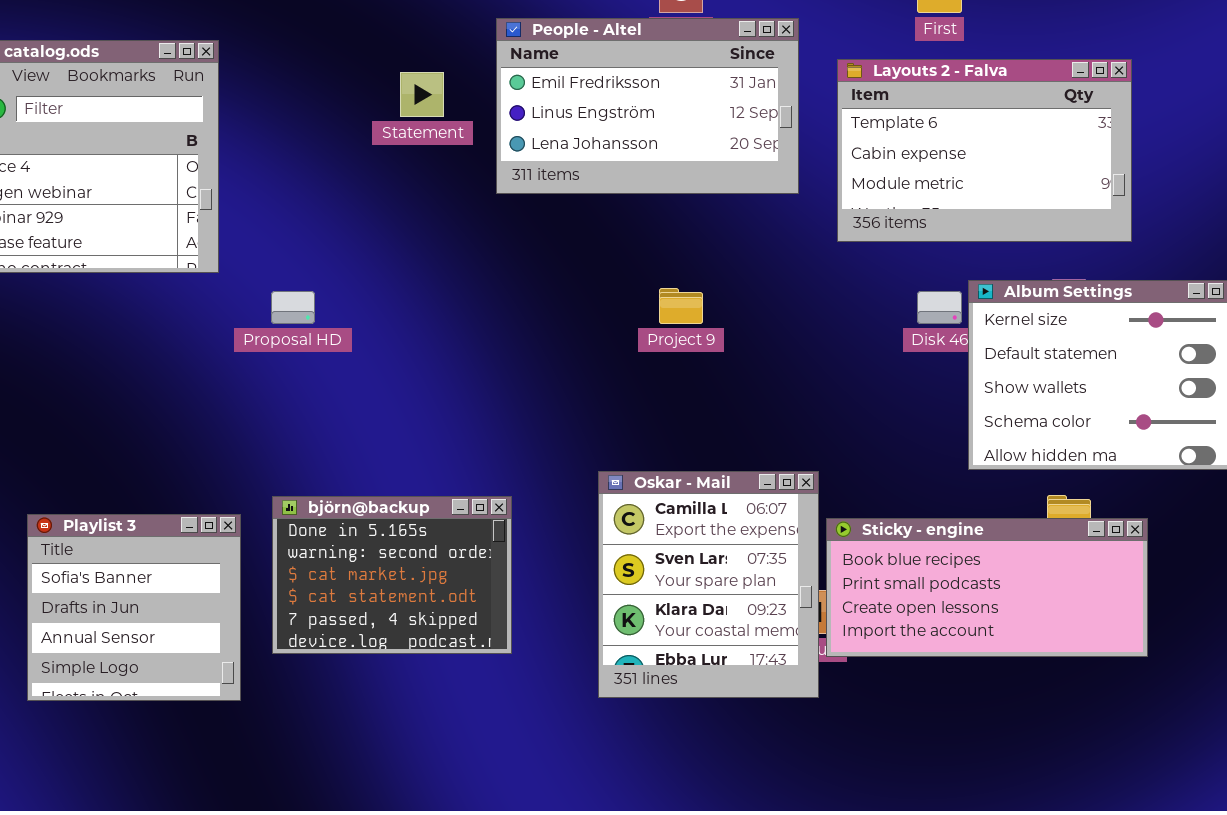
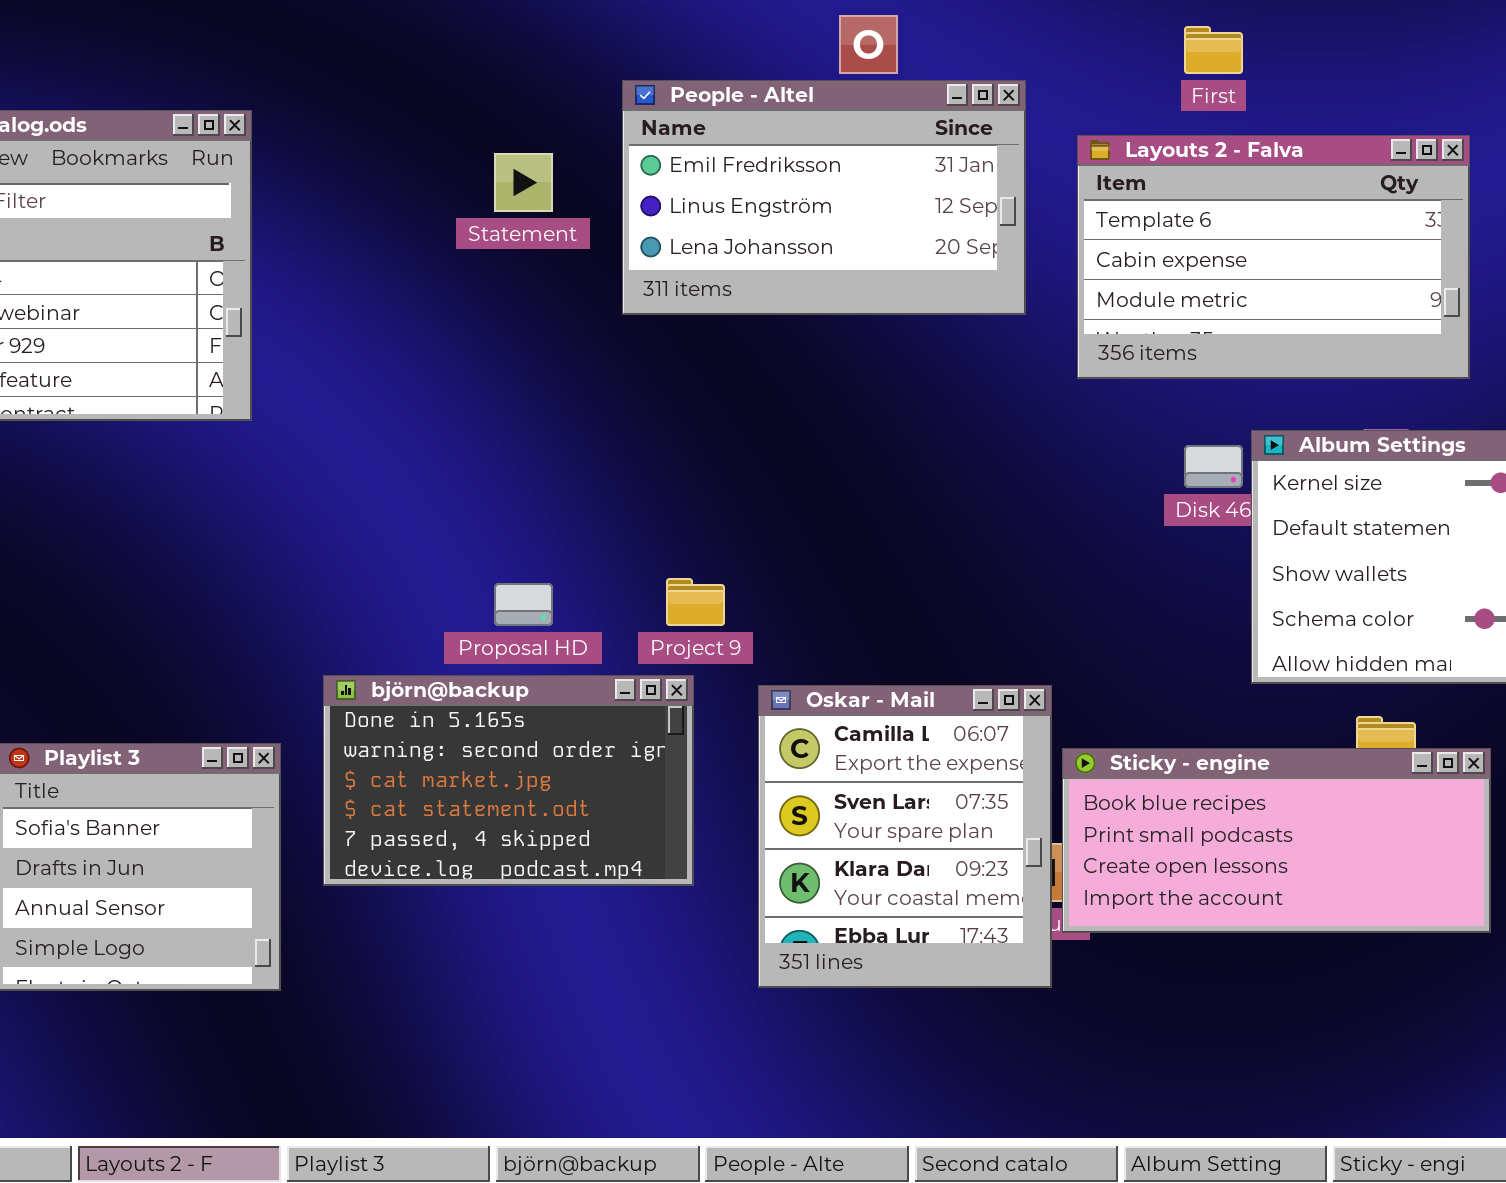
Project 9: [659,288,703,324] -> [666,578,725,626], moved
Proposal HD: [271,291,315,324] -> [494,583,553,626], moved
björn@backup: [272,496,512,654] -> [323,675,694,886], moved, resized

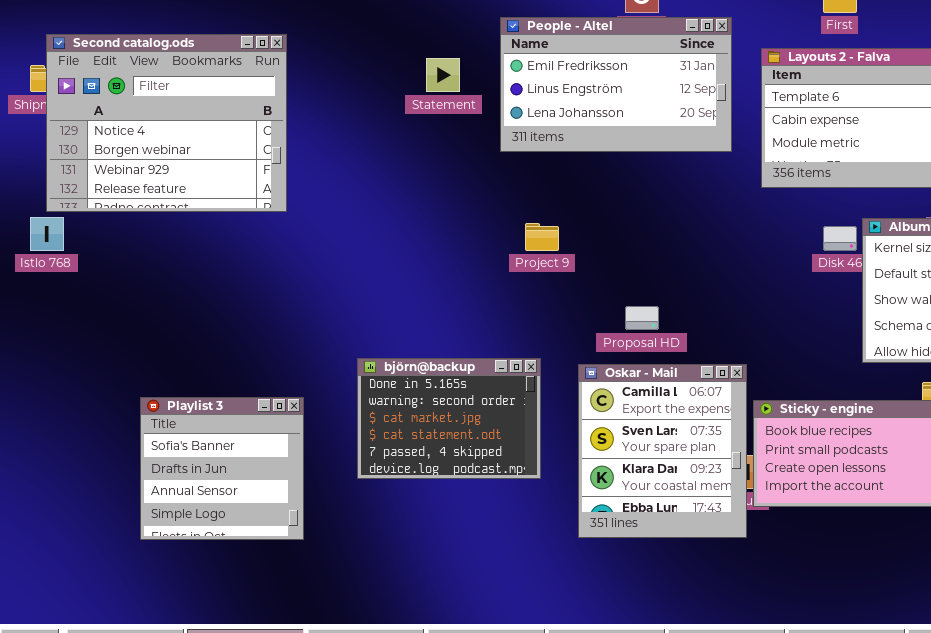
Project 9: [666,578,725,626] -> [525,223,559,251], moved
Proposal HD: [494,583,553,626] -> [625,306,659,330], moved
björn@backup: [323,675,694,886] -> [357,358,541,479], resized

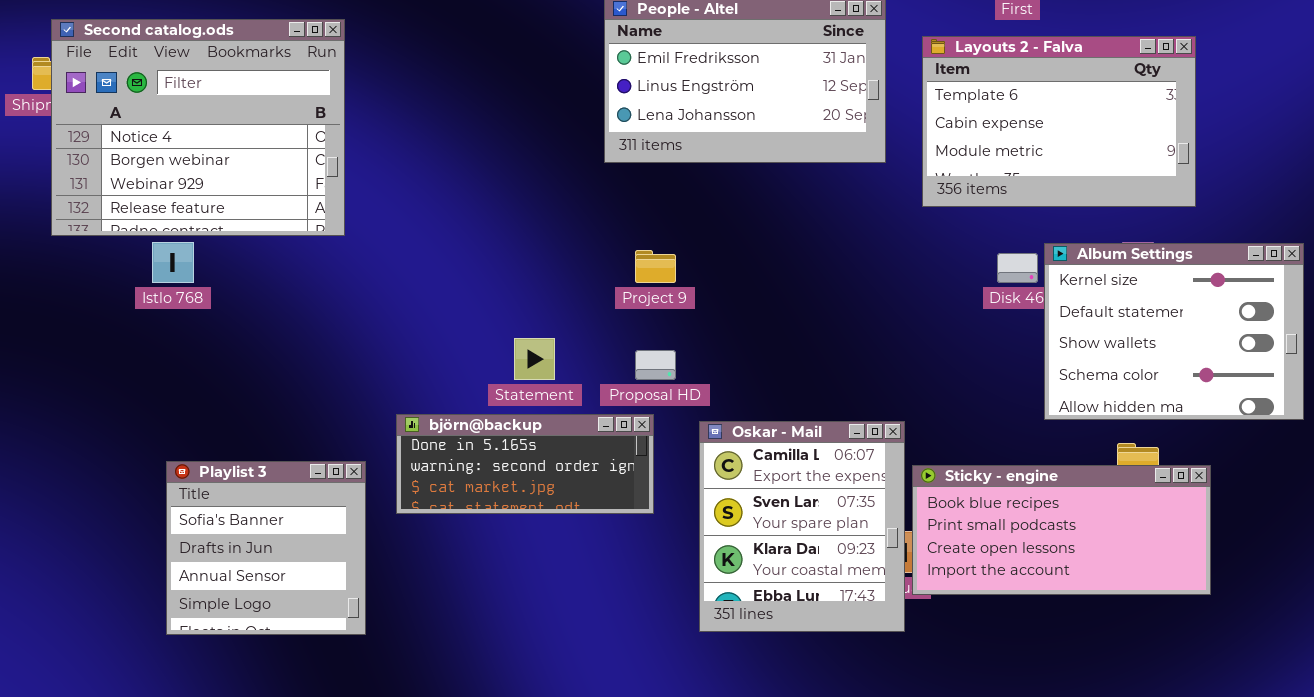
Statement: [426,58,460,92] -> [514,338,555,380], moved
Istlo 768: [30,217,64,251] -> [152,242,194,283], moved
Proposal HD: [625,306,659,330] -> [635,350,676,380], moved
björn@backup: [357,358,541,479] -> [396,414,654,514], resized

